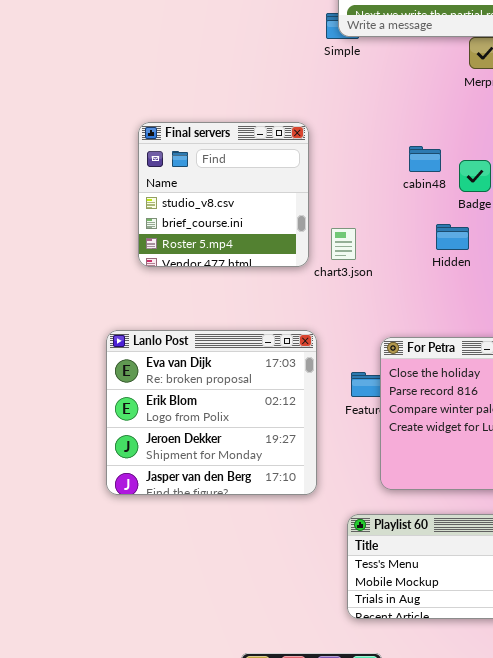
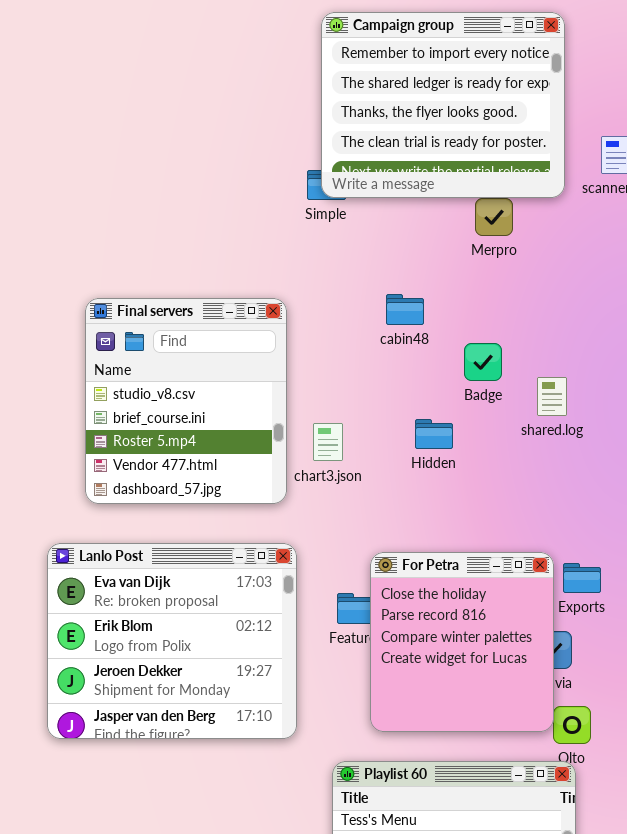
Final servers: [138,122,309,267] -> [85,298,287,504], resized
cabin48: [409,146,441,172] -> [386,294,424,325], moved
Hidden: [436,224,469,250] -> [415,419,453,449], moved

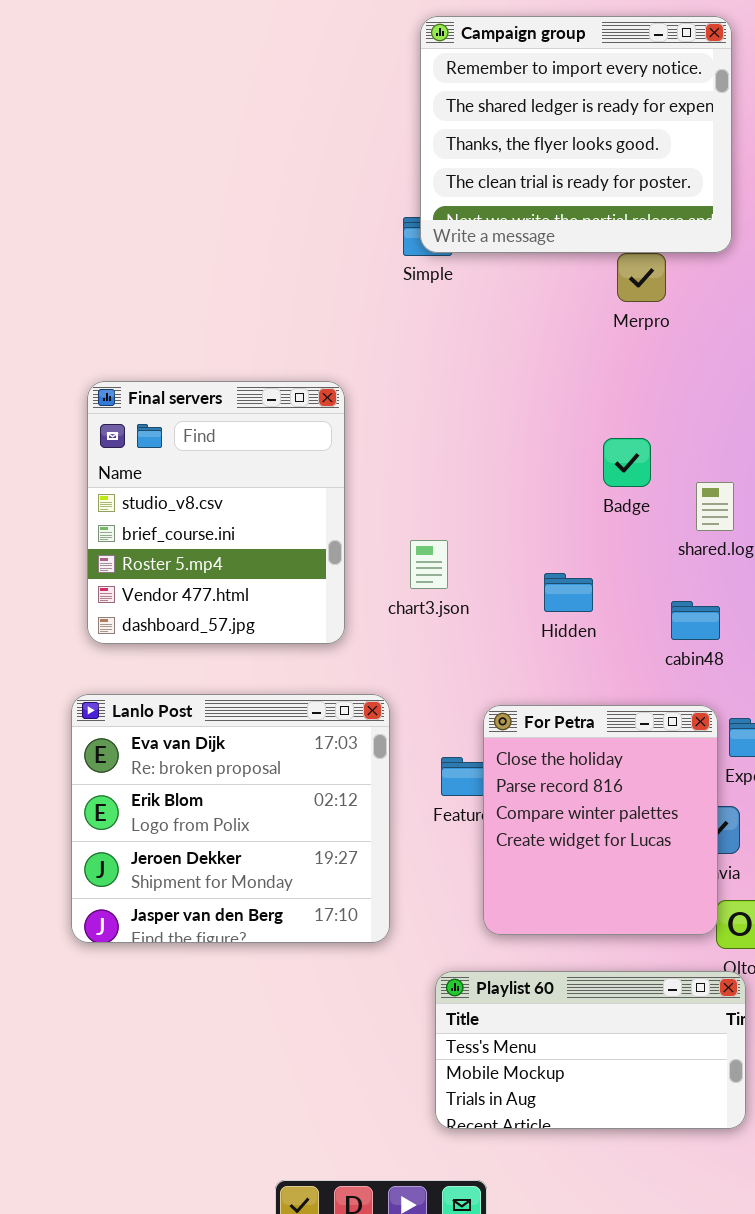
cabin48: [386,294,424,325] -> [671,601,720,640], moved
Final servers: [85,298,287,504] -> [87,381,345,644], moved
Hidden: [415,419,453,449] -> [544,573,593,612], moved

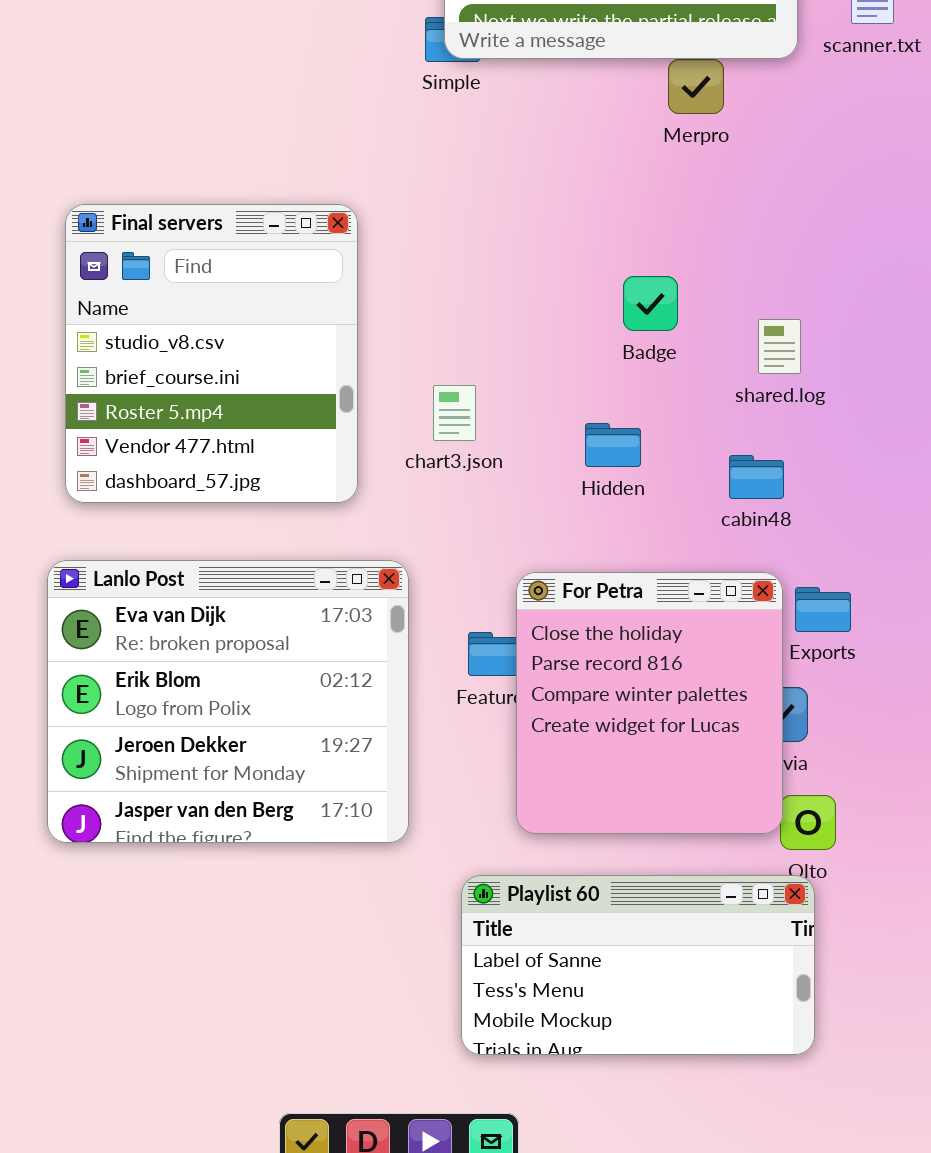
Badge: [603,438,651,487] -> [623,276,678,331], moved
Playlist 60: [435,971,746,1129] -> [461,875,815,1055], scrolled up 1 row

